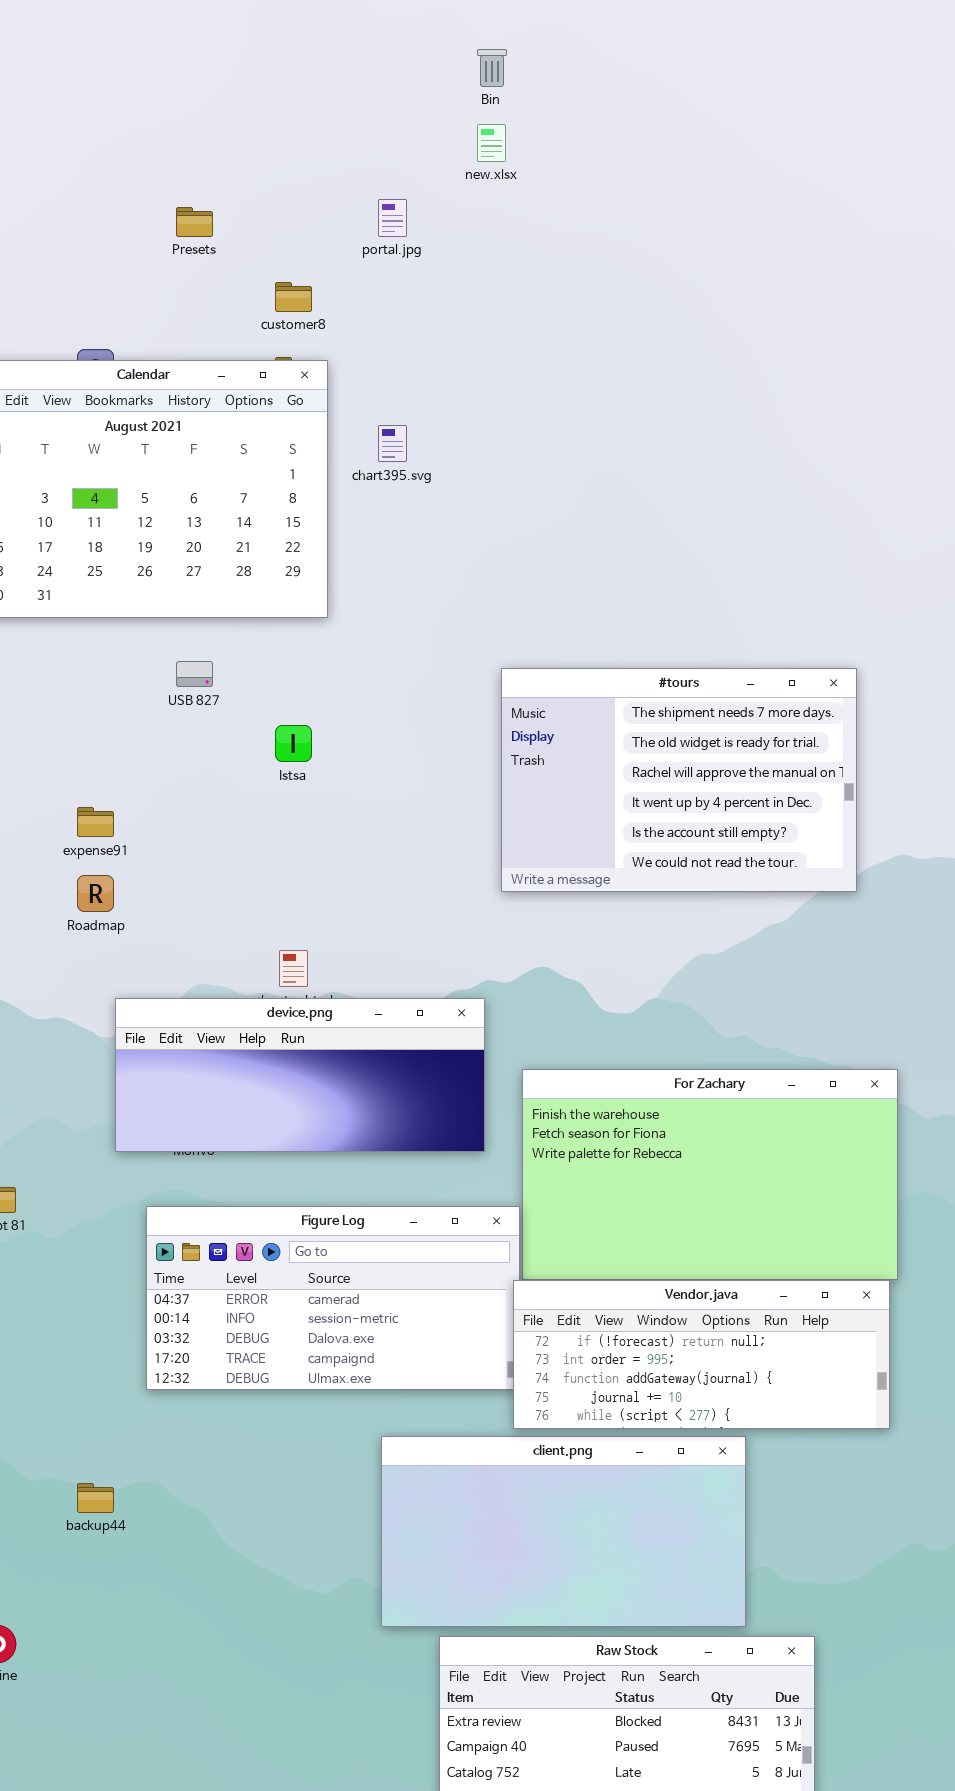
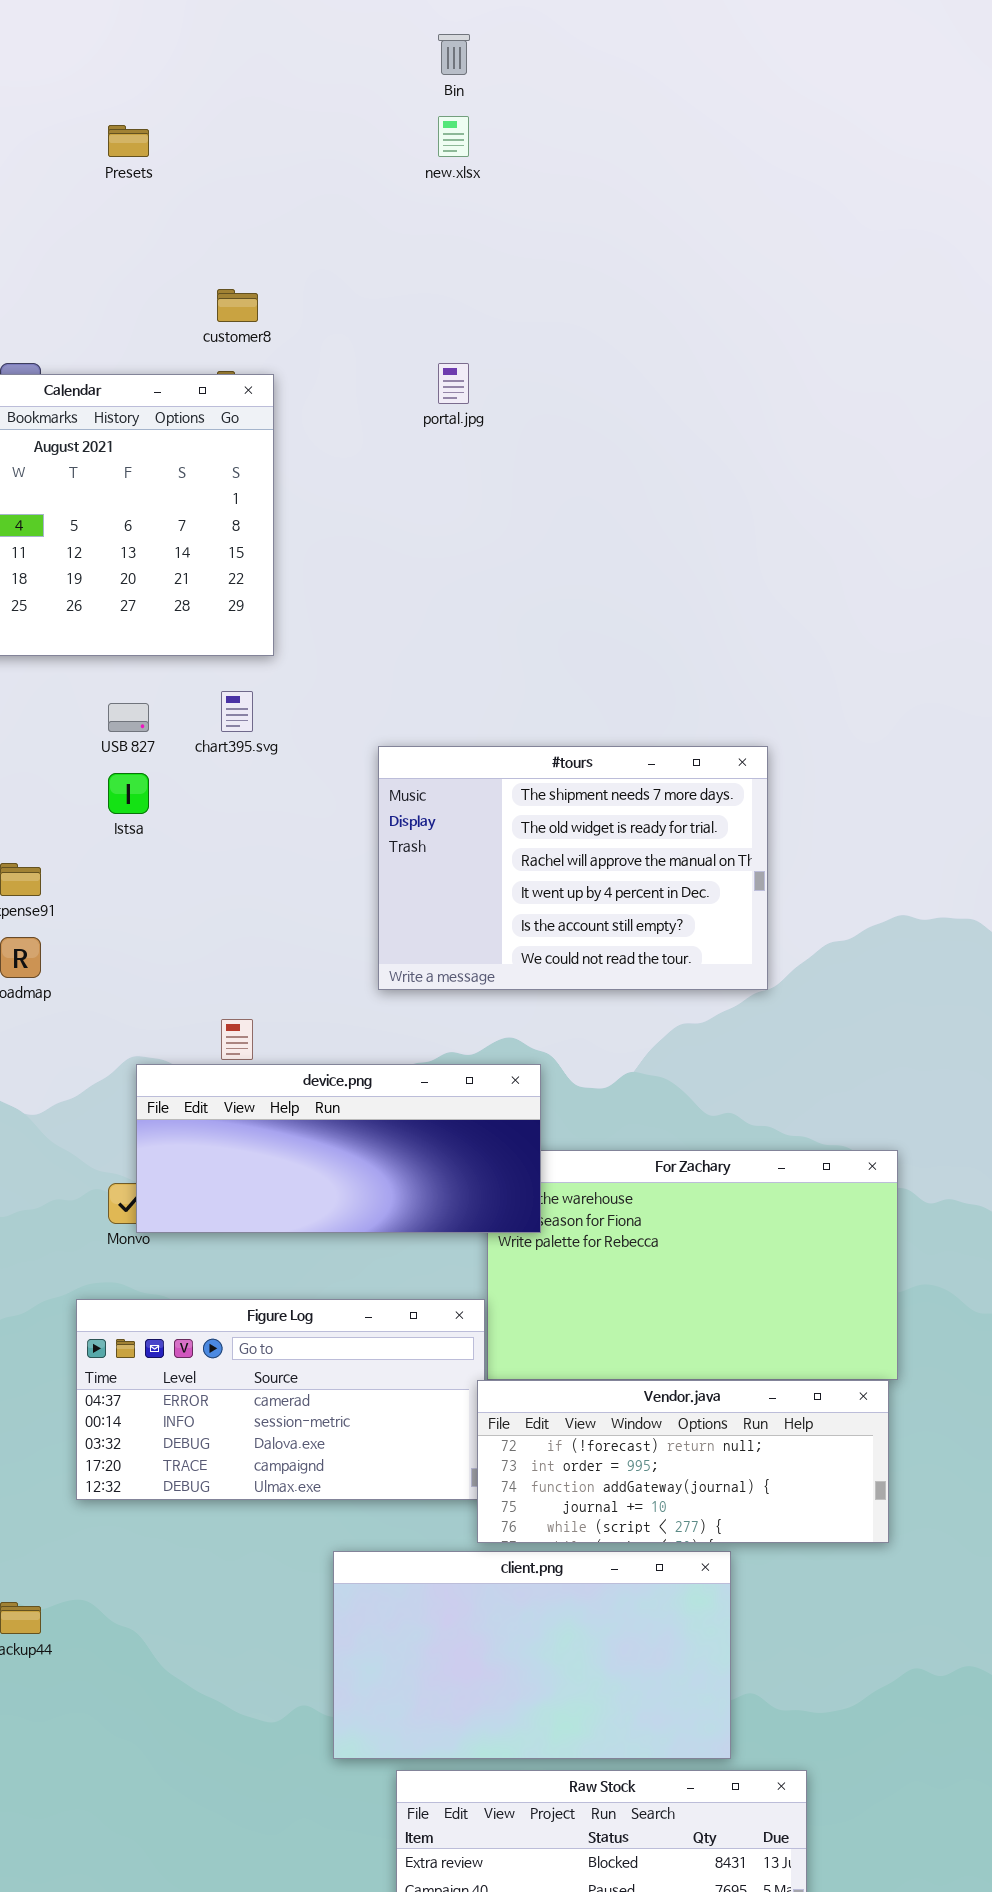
portal.jpg: [378,199,407,237] -> [438,363,469,404], moved
Presets: [176,207,213,237] -> [108,125,149,157], moved
chart395.svg: [378,425,407,462] -> [221,691,253,732], moved
#tours: [501,668,857,892] -> [378,746,768,990], moved
Istsa: [275,725,312,762] -> [108,773,149,814], moved
device.png: [115,998,485,1152] -> [136,1064,541,1233], moved

